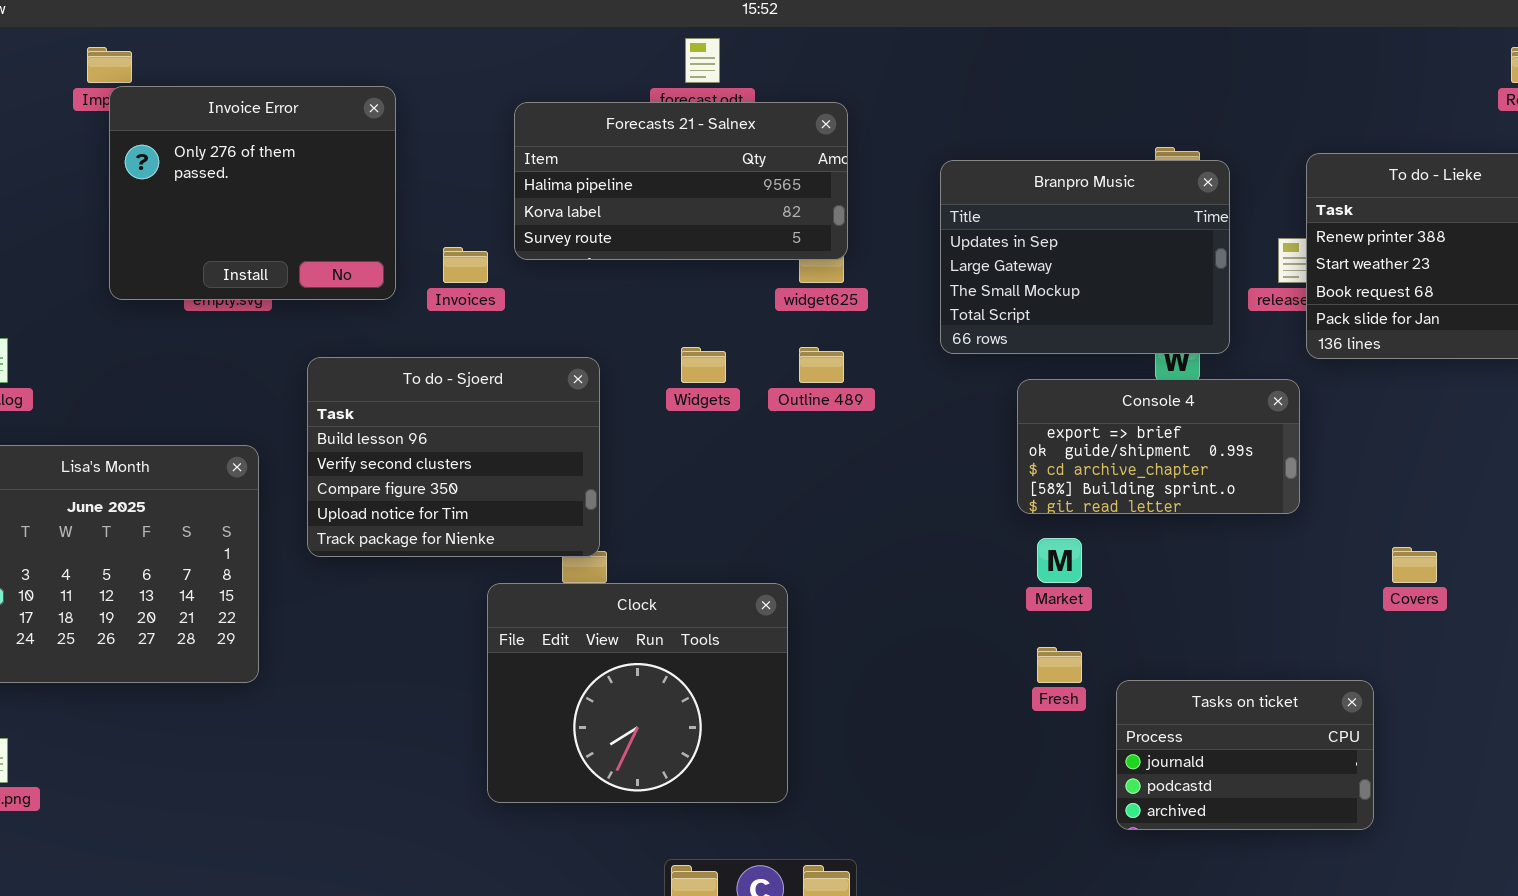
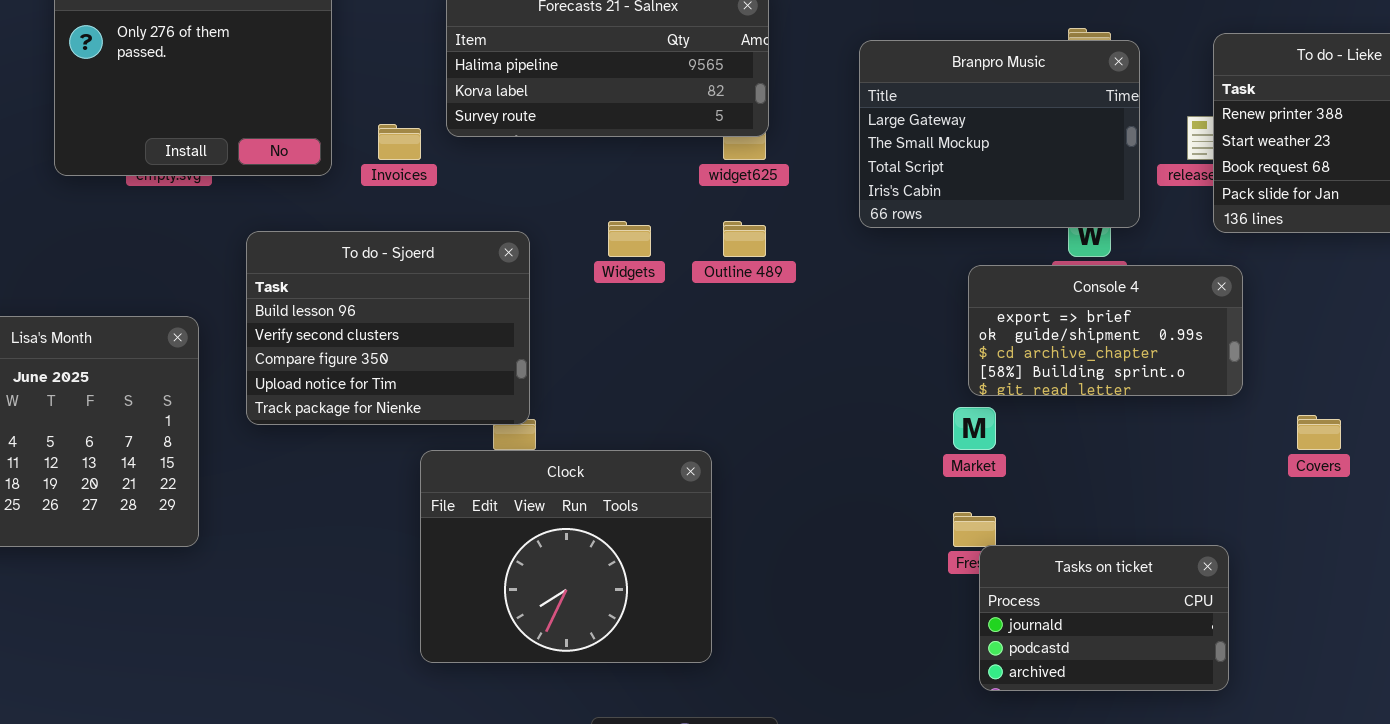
Branpro Music: [940,160,1230,354] -> [859,40,1140,228], scrolled down 1 row
Console 4: [1017,379,1300,514] -> [968,265,1243,396], moved
Tasks on ticket: [1116,680,1374,830] -> [979,545,1229,691], moved

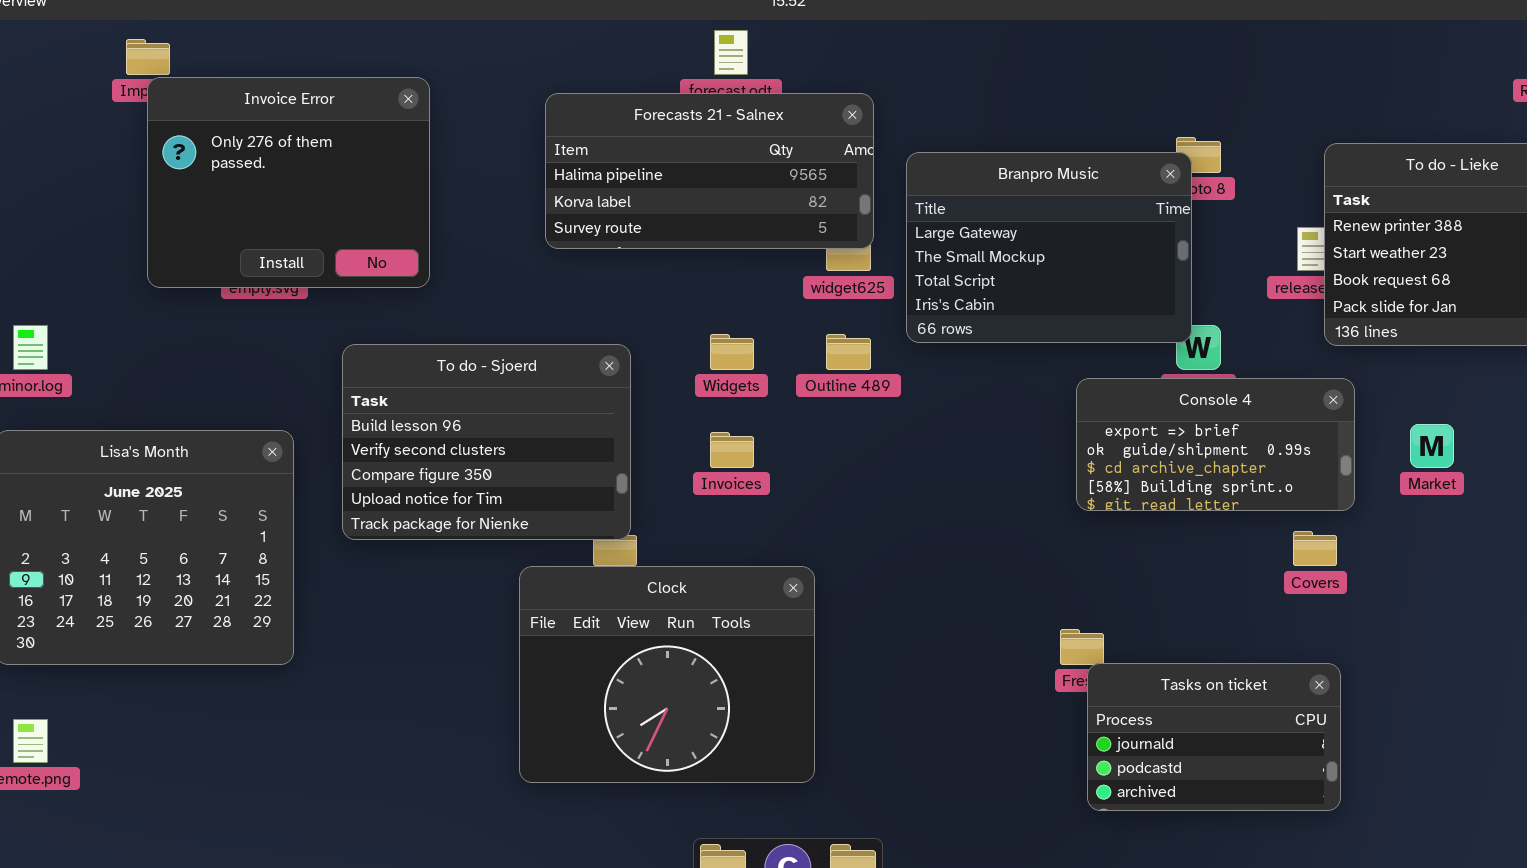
Branpro Music: [859,40,1140,228] -> [906,152,1192,343], moved
Invoices: [378,124,421,160] -> [710,432,754,468], moved
Market: [953,407,996,450] -> [1410,424,1454,468], moved
Covers: [1297,415,1341,450] -> [1293,531,1337,566], moved

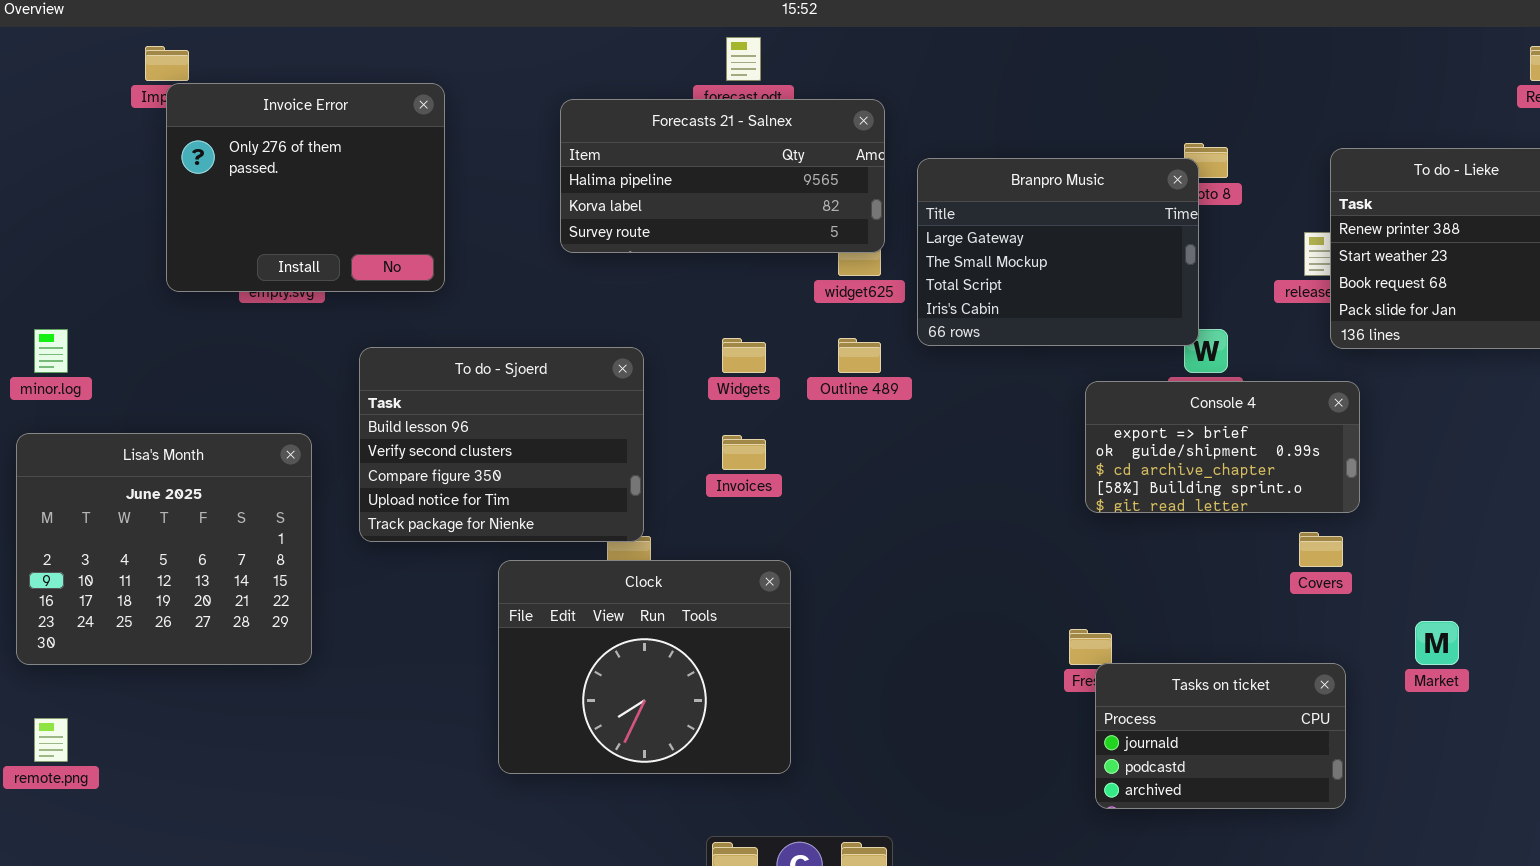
Market: [1410,424,1454,468] -> [1415,621,1459,665], moved
Clock: [519,566,815,783] -> [498,560,791,774], moved

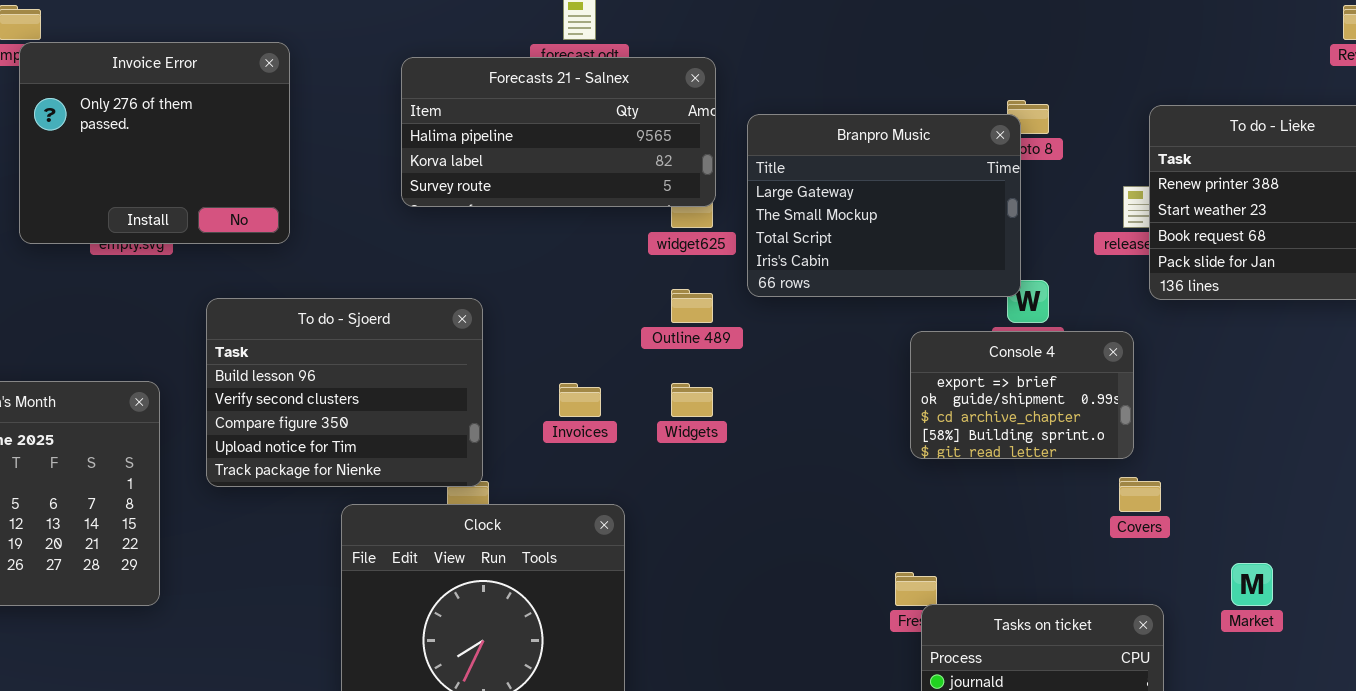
Widgets: [722,338,766,373] -> [671,383,713,417], moved
Console 4: [1085,381,1360,513] -> [910,331,1134,459], resized

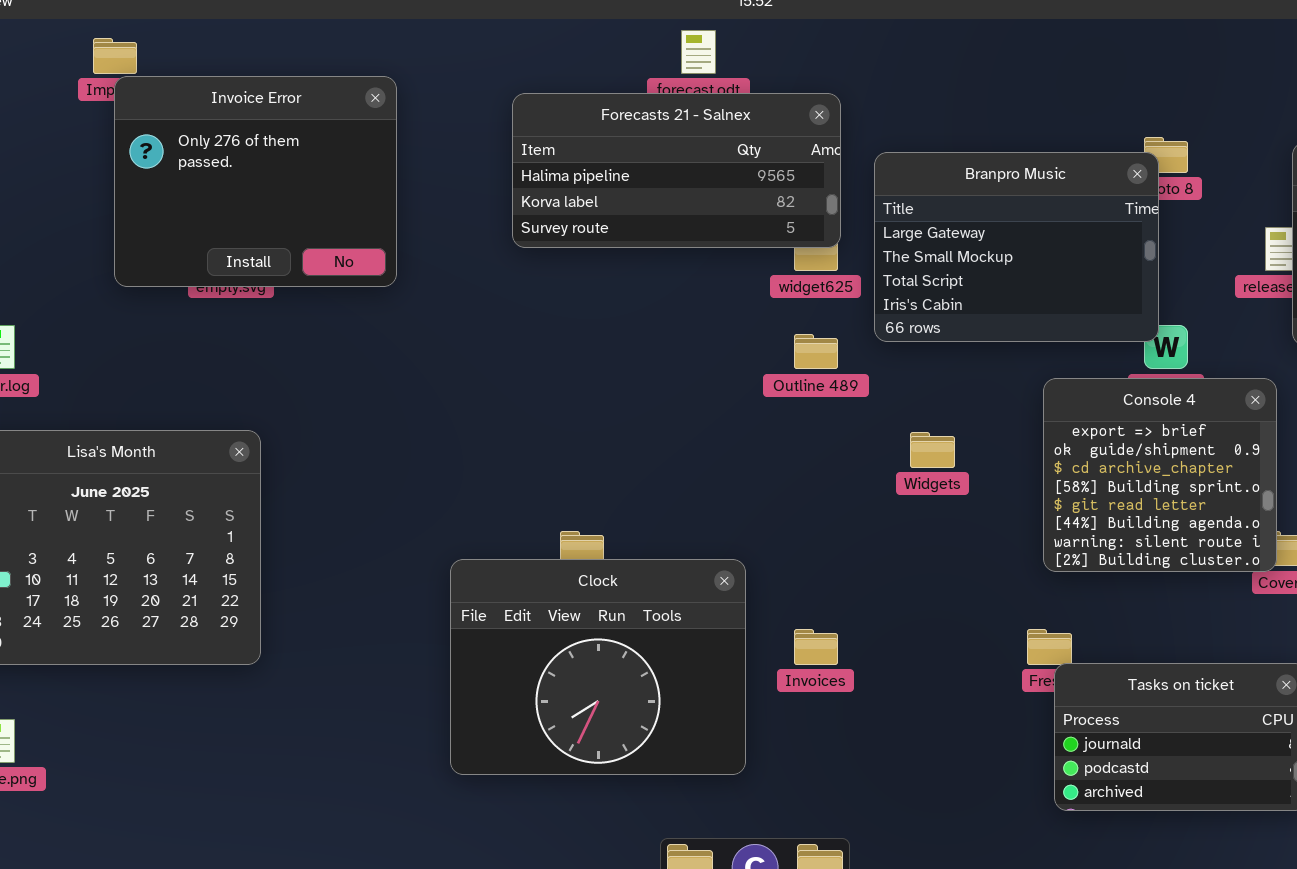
To do - Sjoerd: [206,298,483,487] -> none, closed
Console 4: [910,331,1134,459] -> [1043,378,1277,572], resized
Invoices: [559,383,601,417] -> [794,629,838,665], moved
Widgets: [671,383,713,417] -> [910,432,955,468], moved

